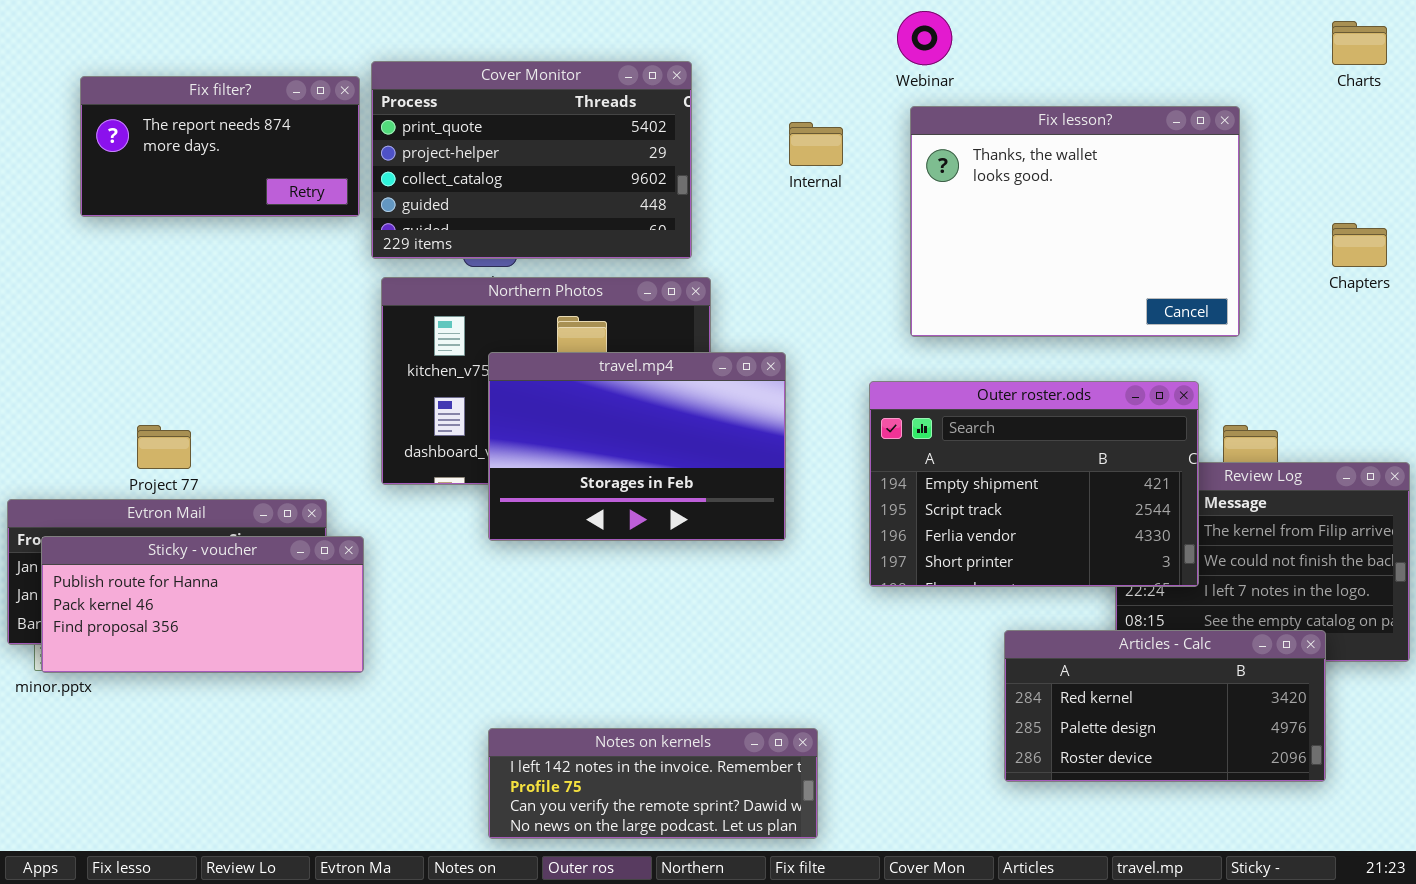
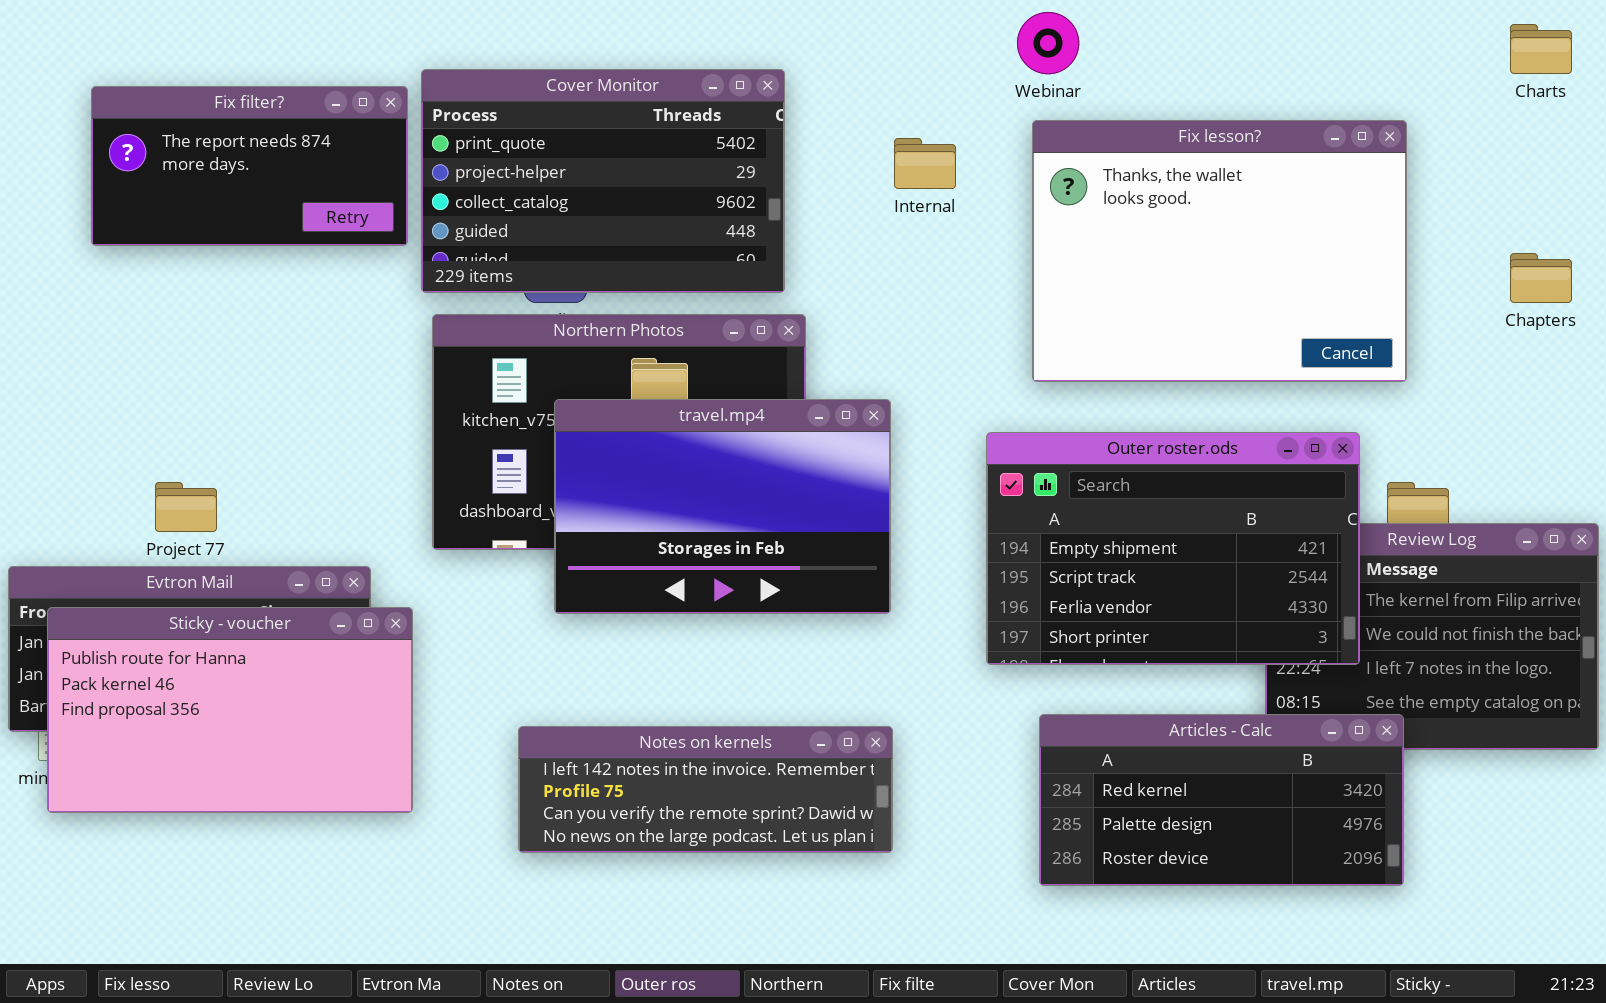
Sticky - voucher: [41,536,364,673] -> [47,607,413,813], resized
Articles - Calc: [1004,630,1326,782] -> [1039,714,1404,886], moved
Notes on kernels: [488,728,818,839] -> [518,726,893,853], moved

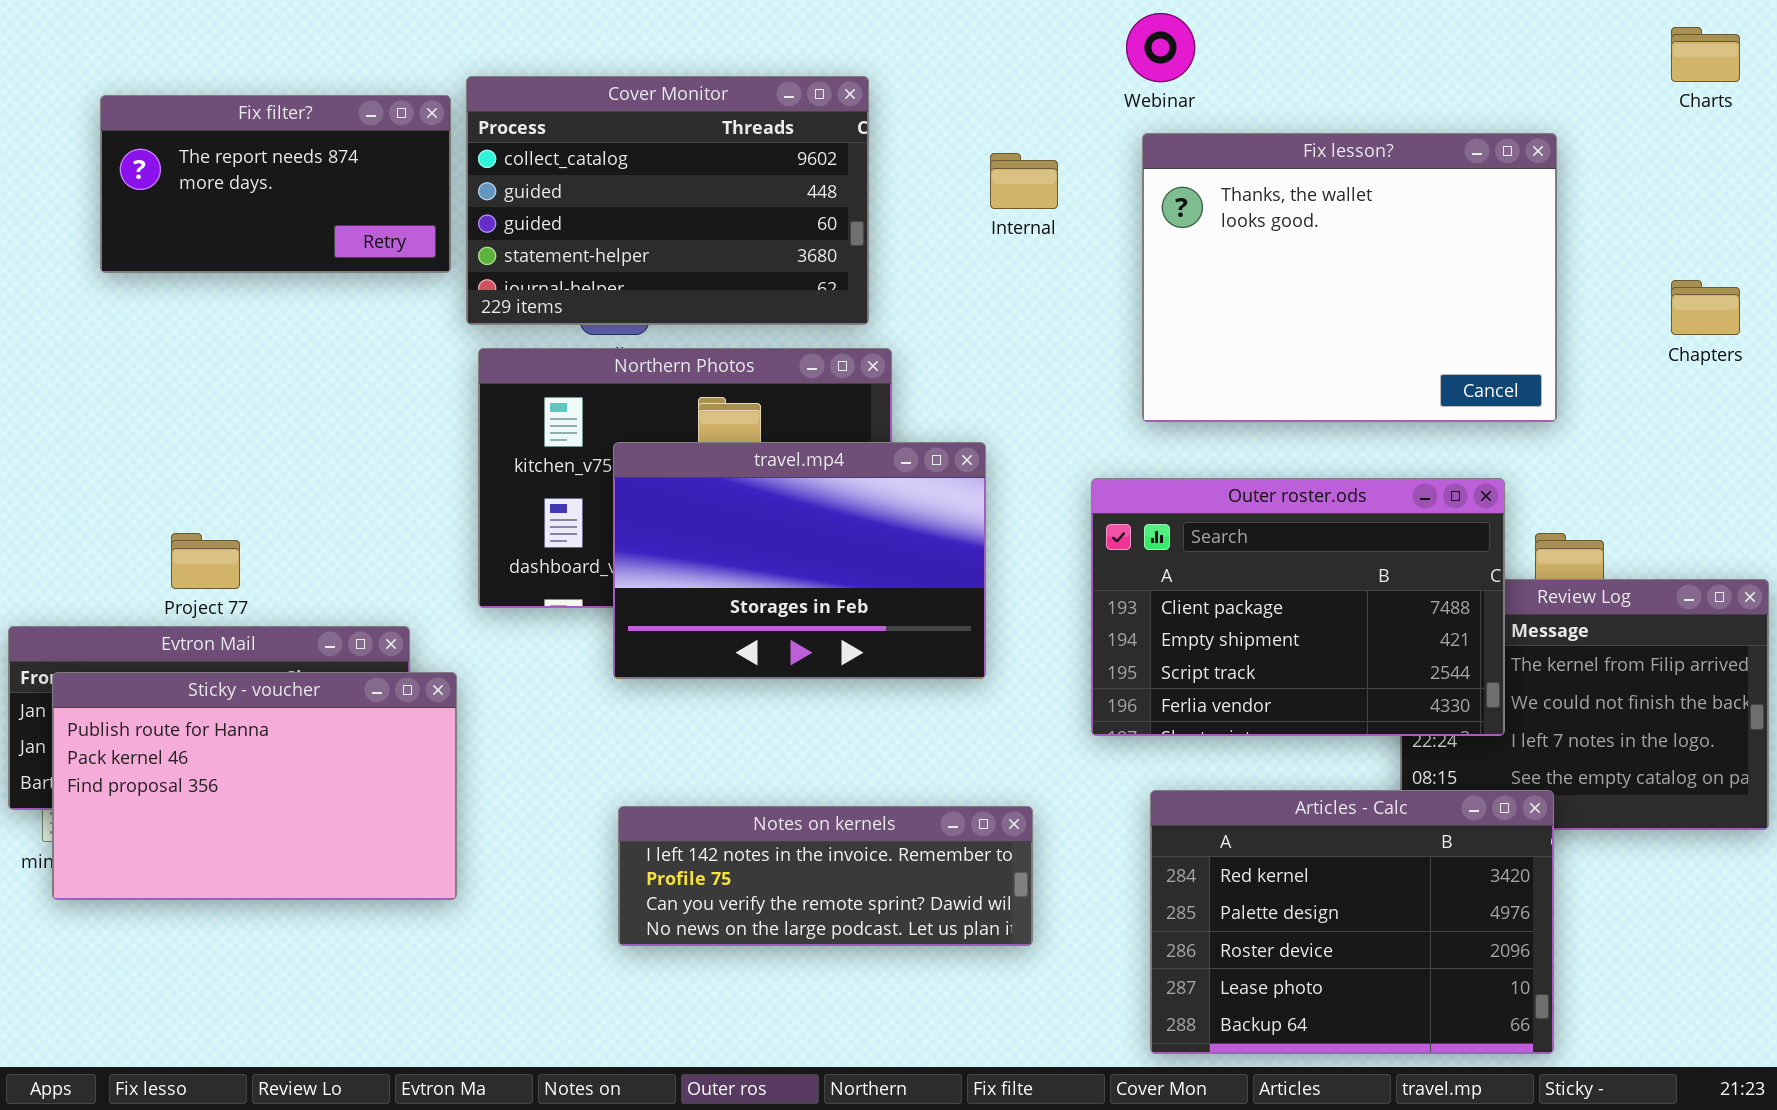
Cover Monitor: [421,69,785,293] -> [466,76,869,325], scrolled down 2 rows
Outer roster.ods: [986,432,1360,665] -> [1091,478,1505,736], scrolled up 1 row
Articles - Calc: [1039,714,1404,886] -> [1150,790,1554,1054], resized
Notes on kernels: [518,726,893,853] -> [618,806,1033,946], moved

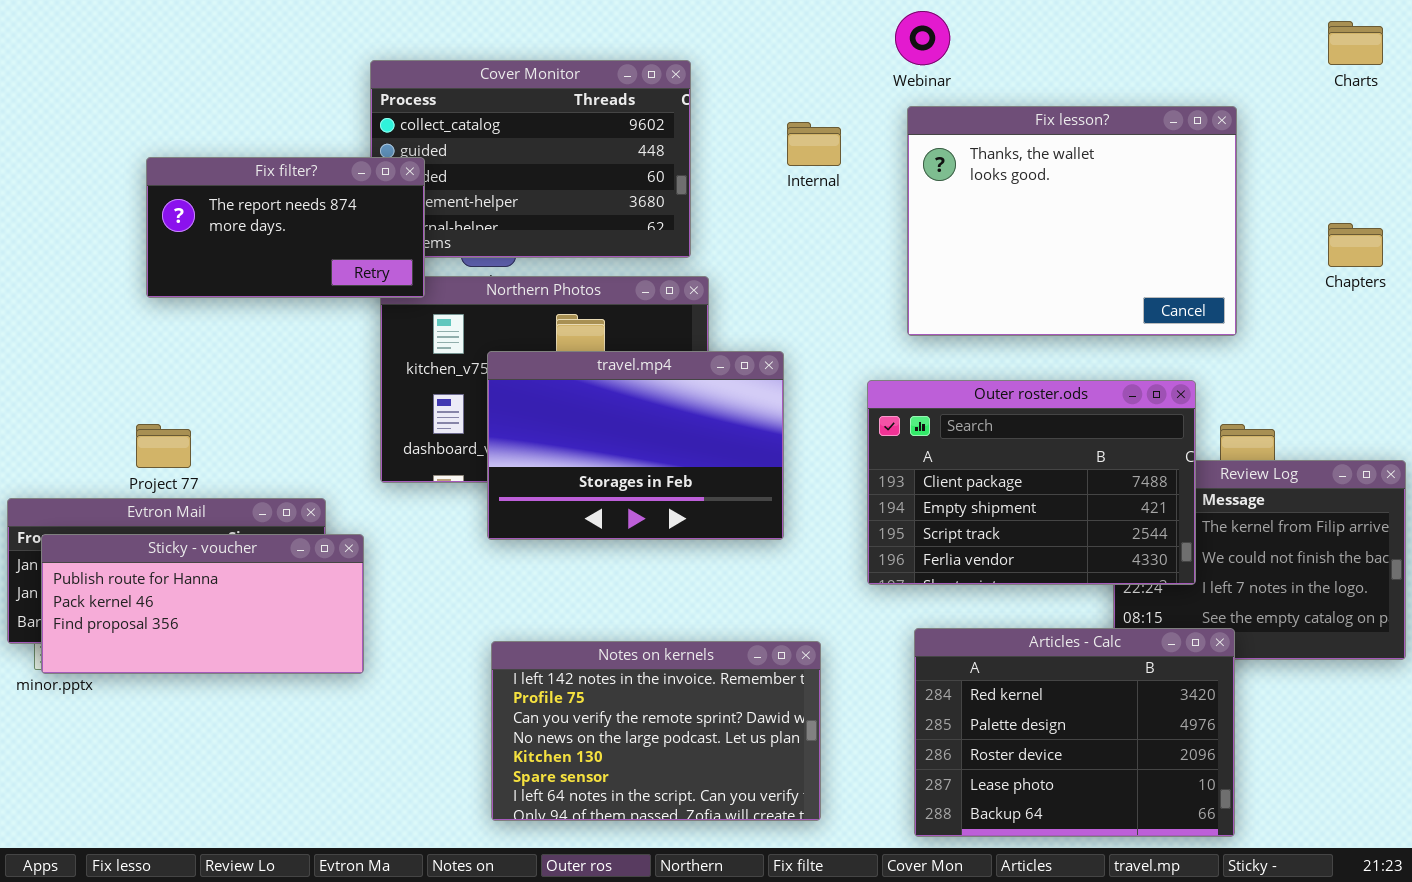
Fix filter?: [100,95,451,273] -> [146,157,425,298], moved
Sticky - voucher: [52,672,457,900] -> [41,534,364,674], resized
Notes on kernels: [618,806,1033,946] -> [491,641,821,821], resized

